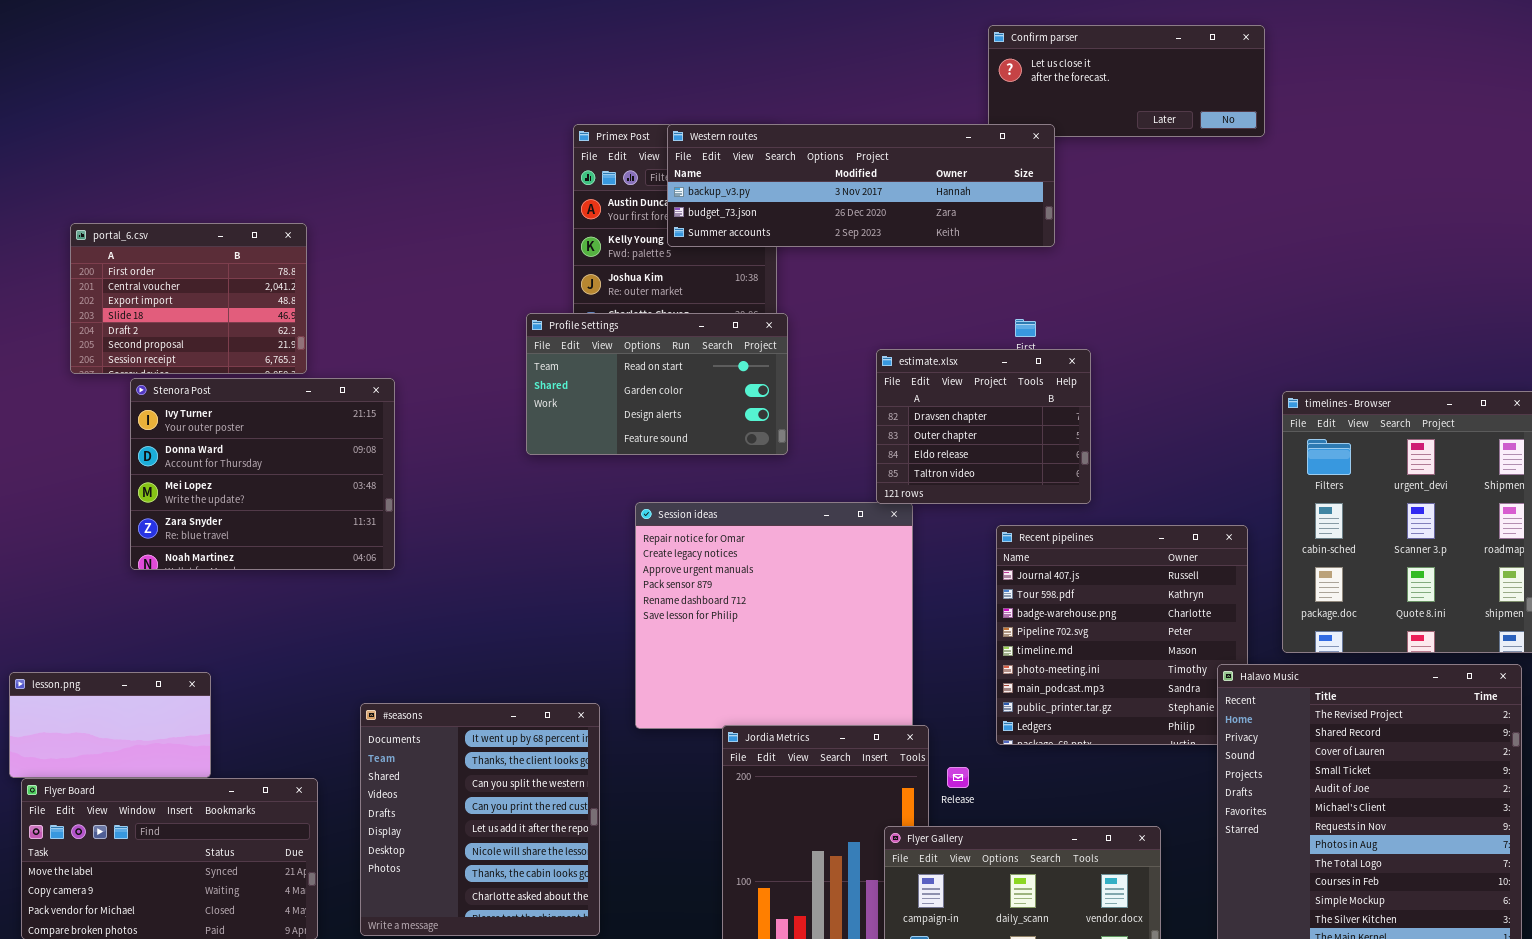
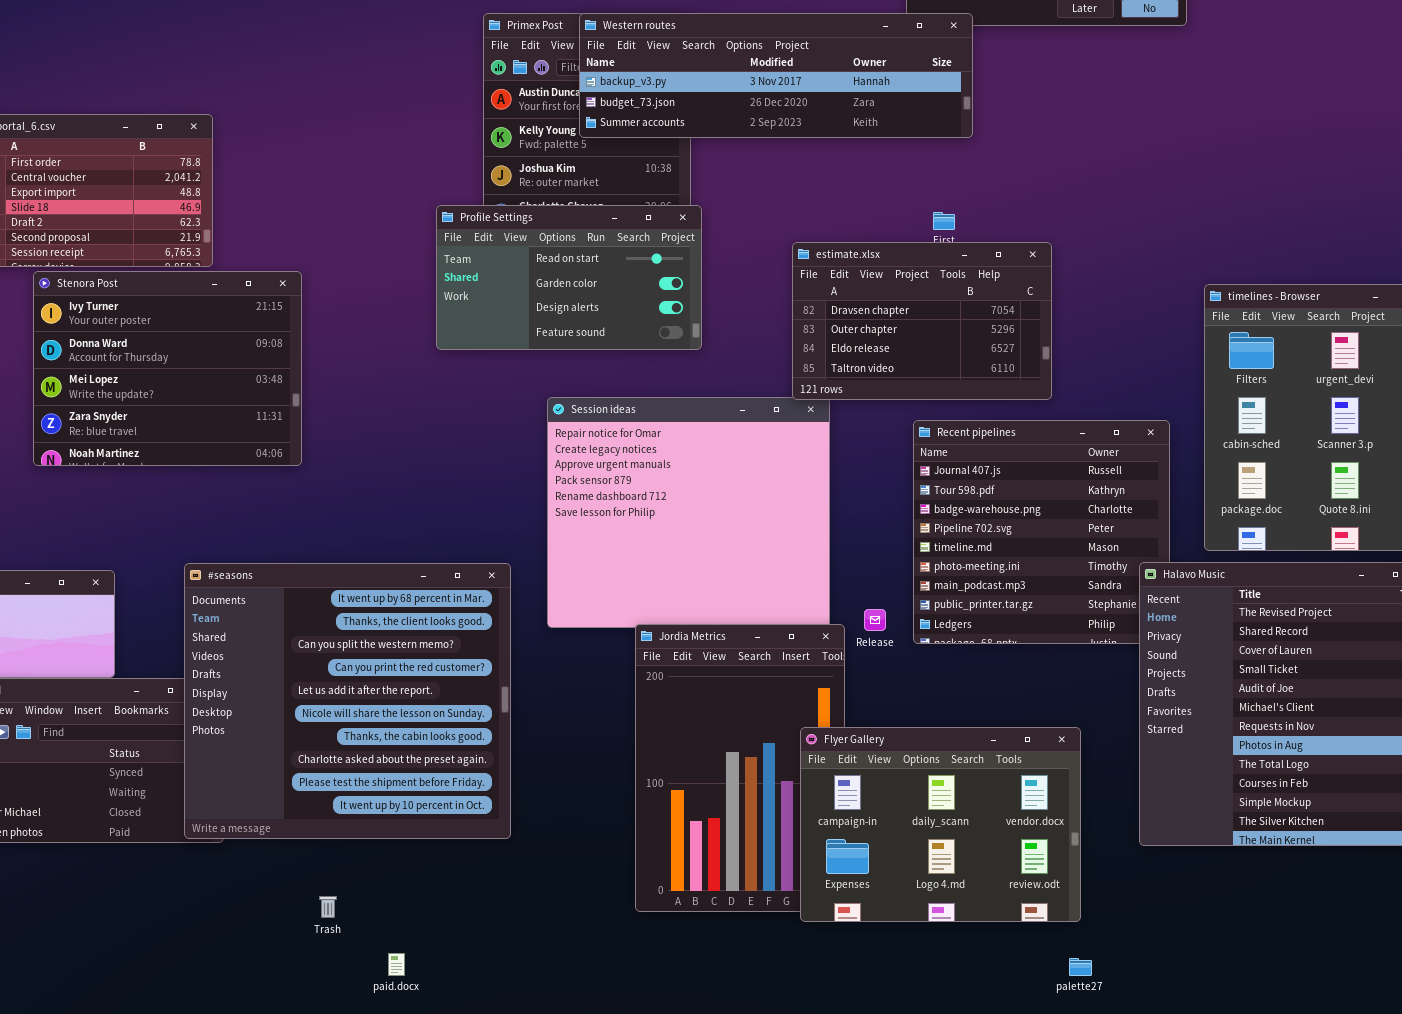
estimate.xlsx: [876,349,1091,504] -> [792,242,1052,400], resized
#seasons: [360,703,600,936] -> [184,563,511,839], resized
Release: [947,767,969,788] -> [864,609,886,631], moved

